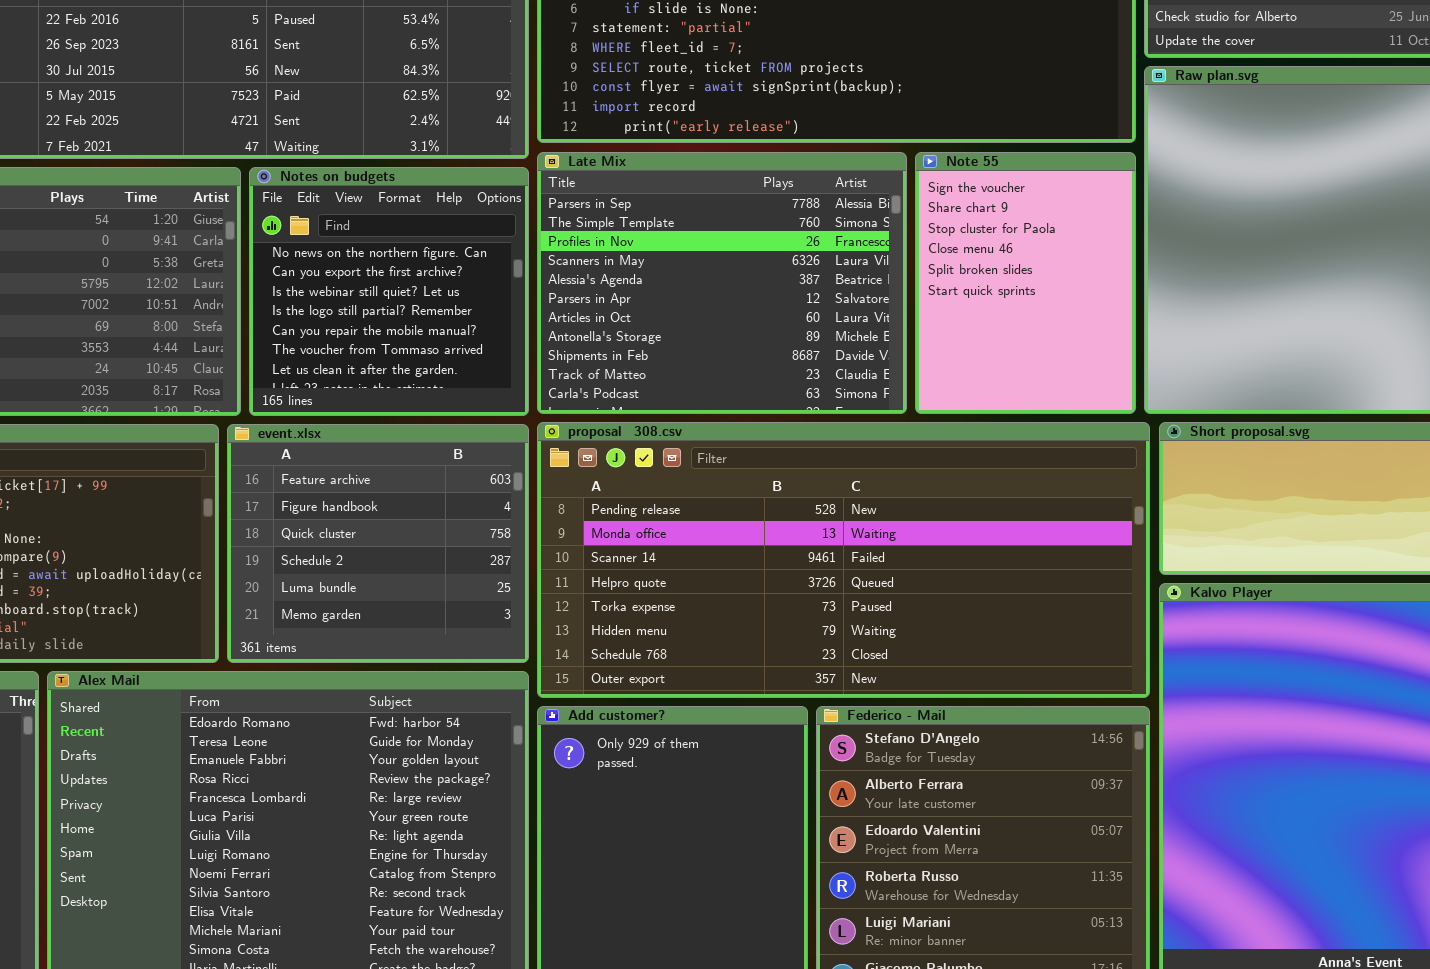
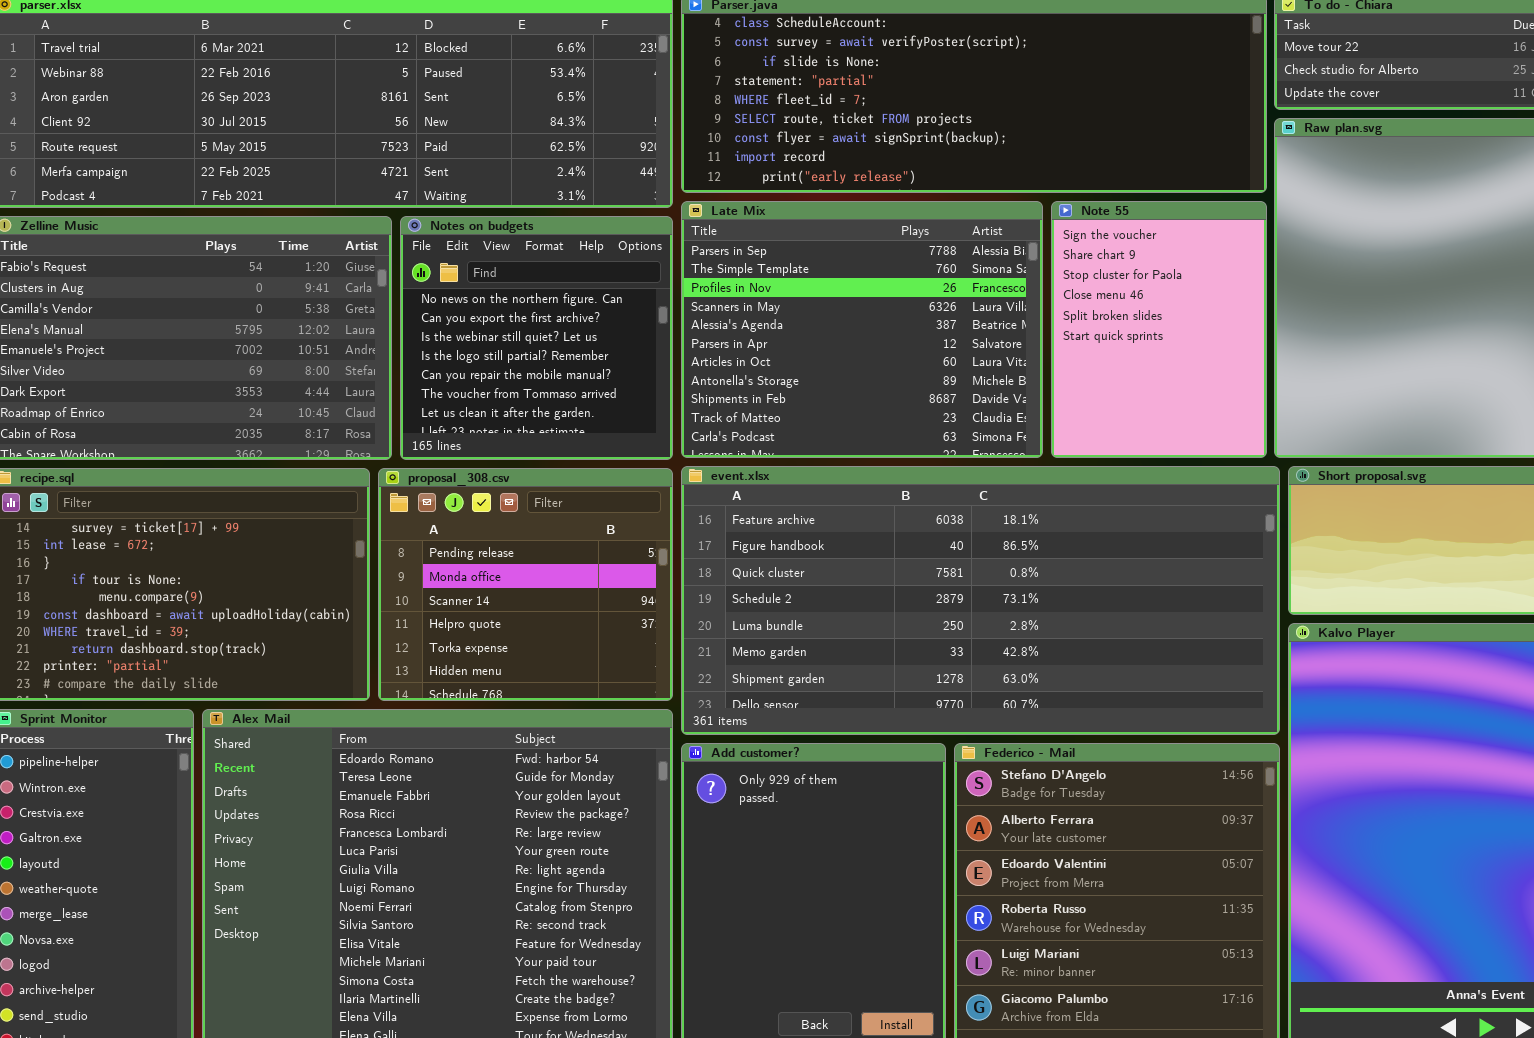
proposal_308.csv: [537,422,1150,698] -> [378,468,673,701], moved, resized
event.xlsx: [227,424,529,663] -> [681,466,1280,735], moved, resized

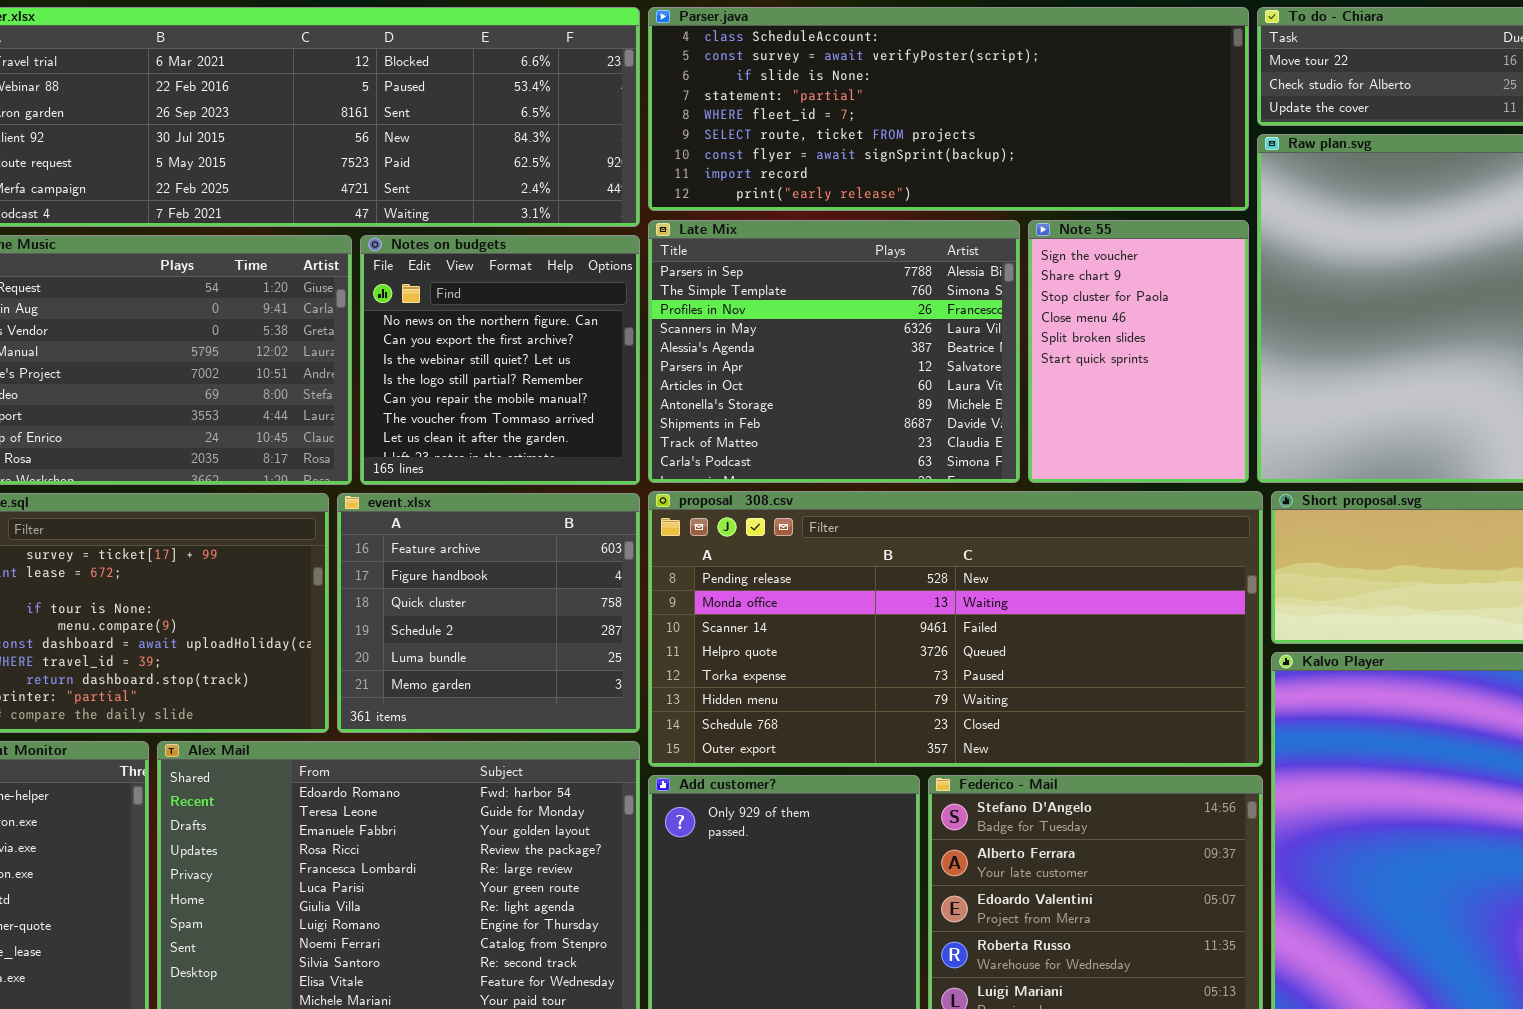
event.xlsx: [681,466,1280,735] -> [337,493,640,733], moved, resized
proposal_308.csv: [378,468,673,701] -> [648,491,1263,767], moved, resized

